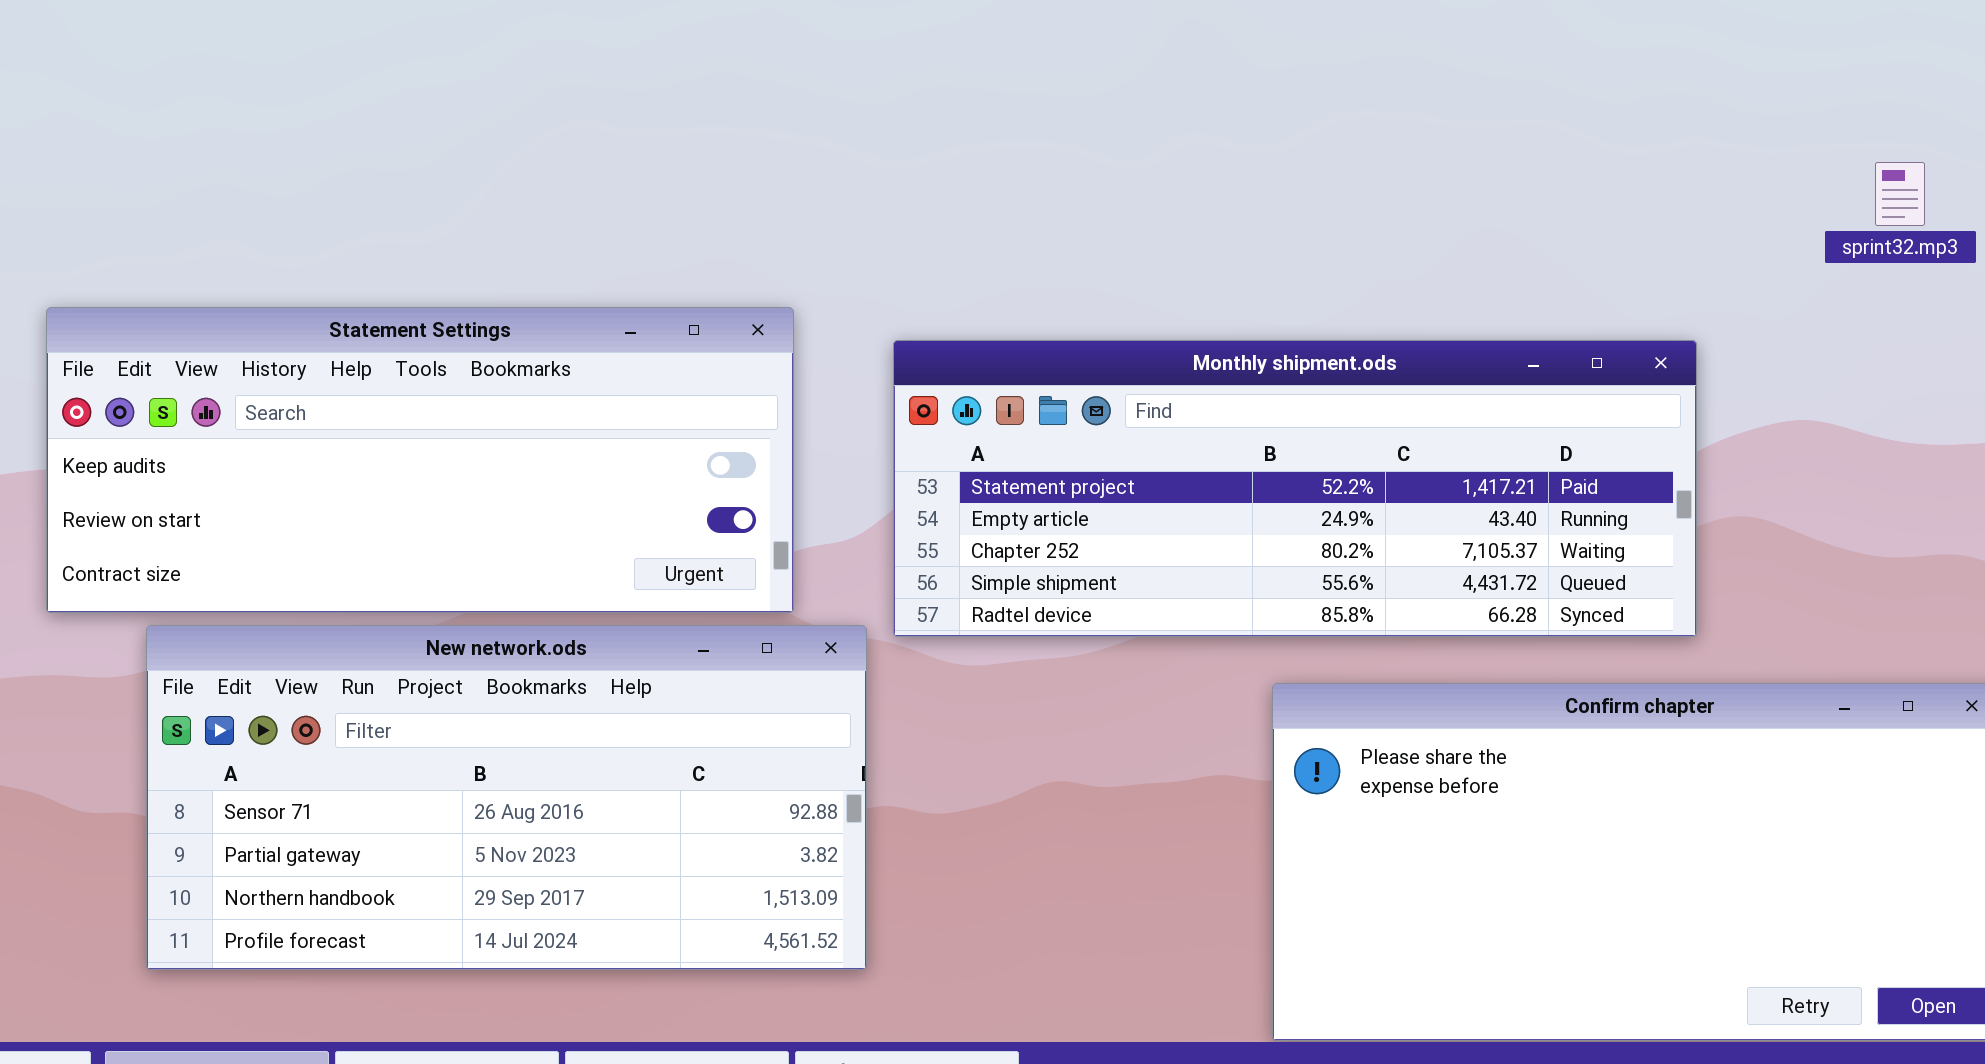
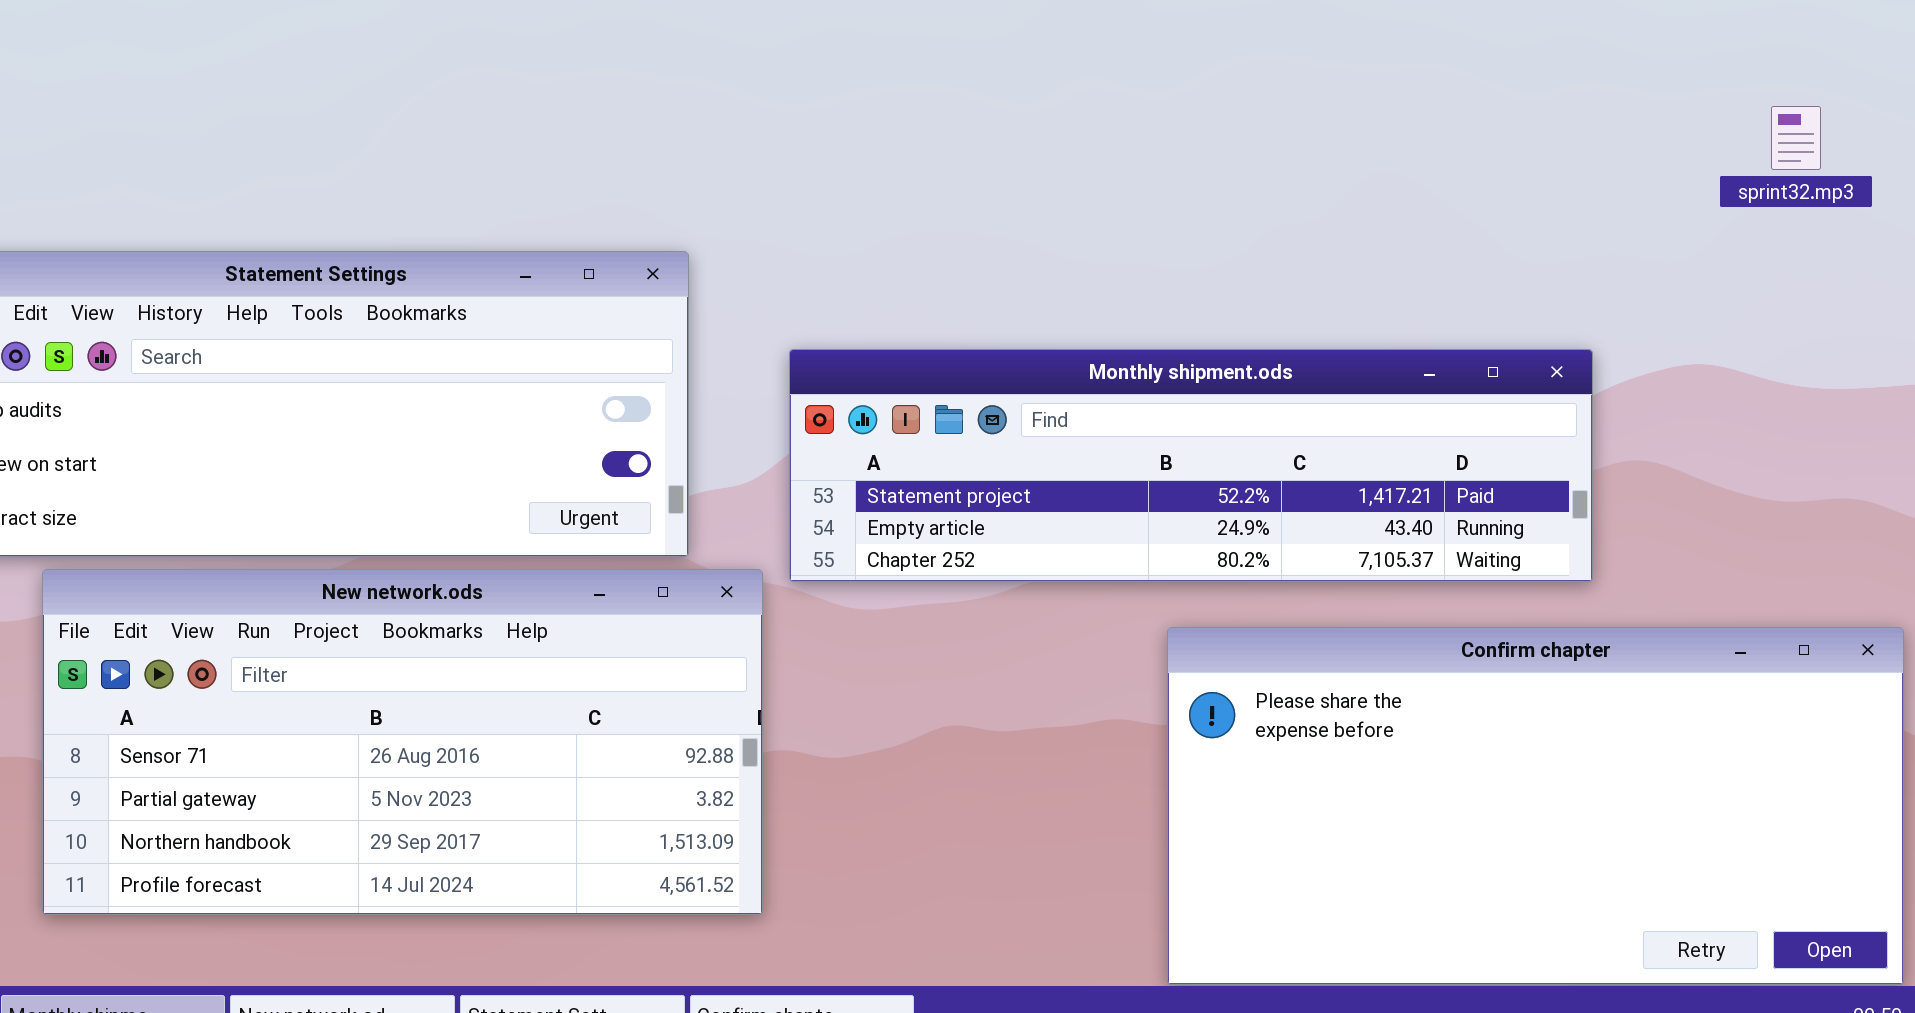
Monthly shipment.ods: [893,340,1697,637] -> [789,349,1593,582], resized

